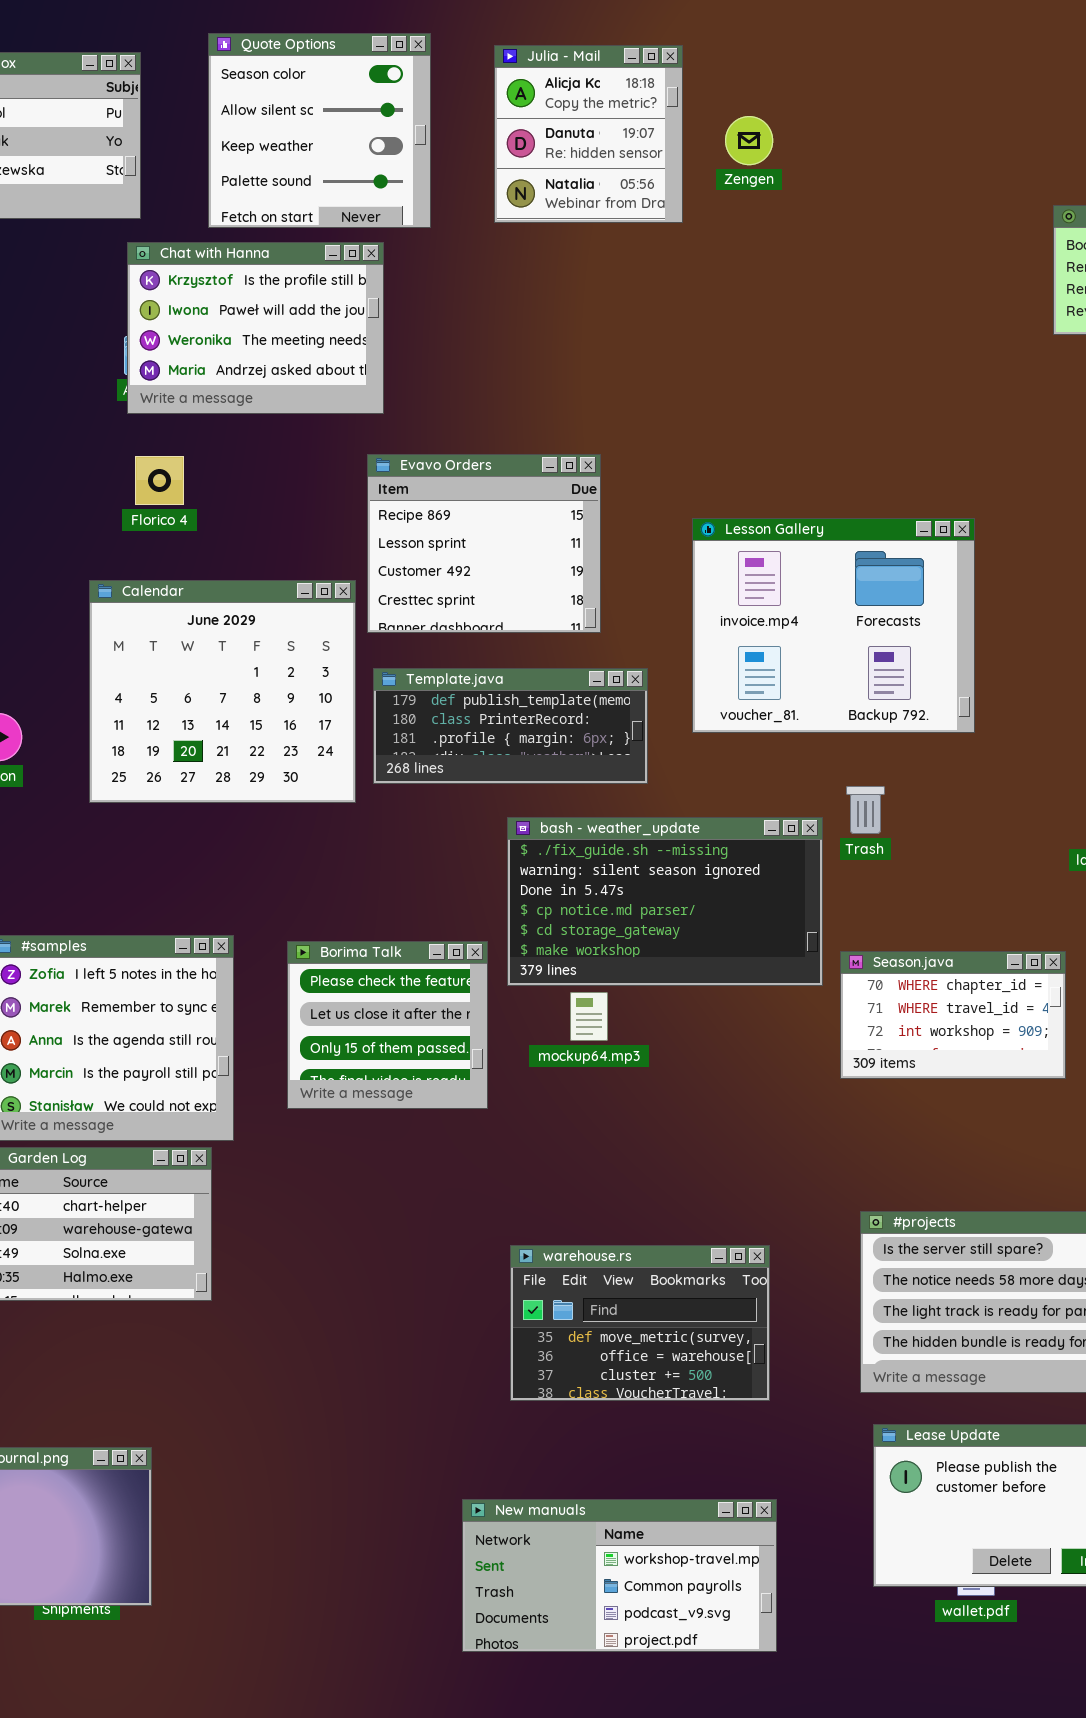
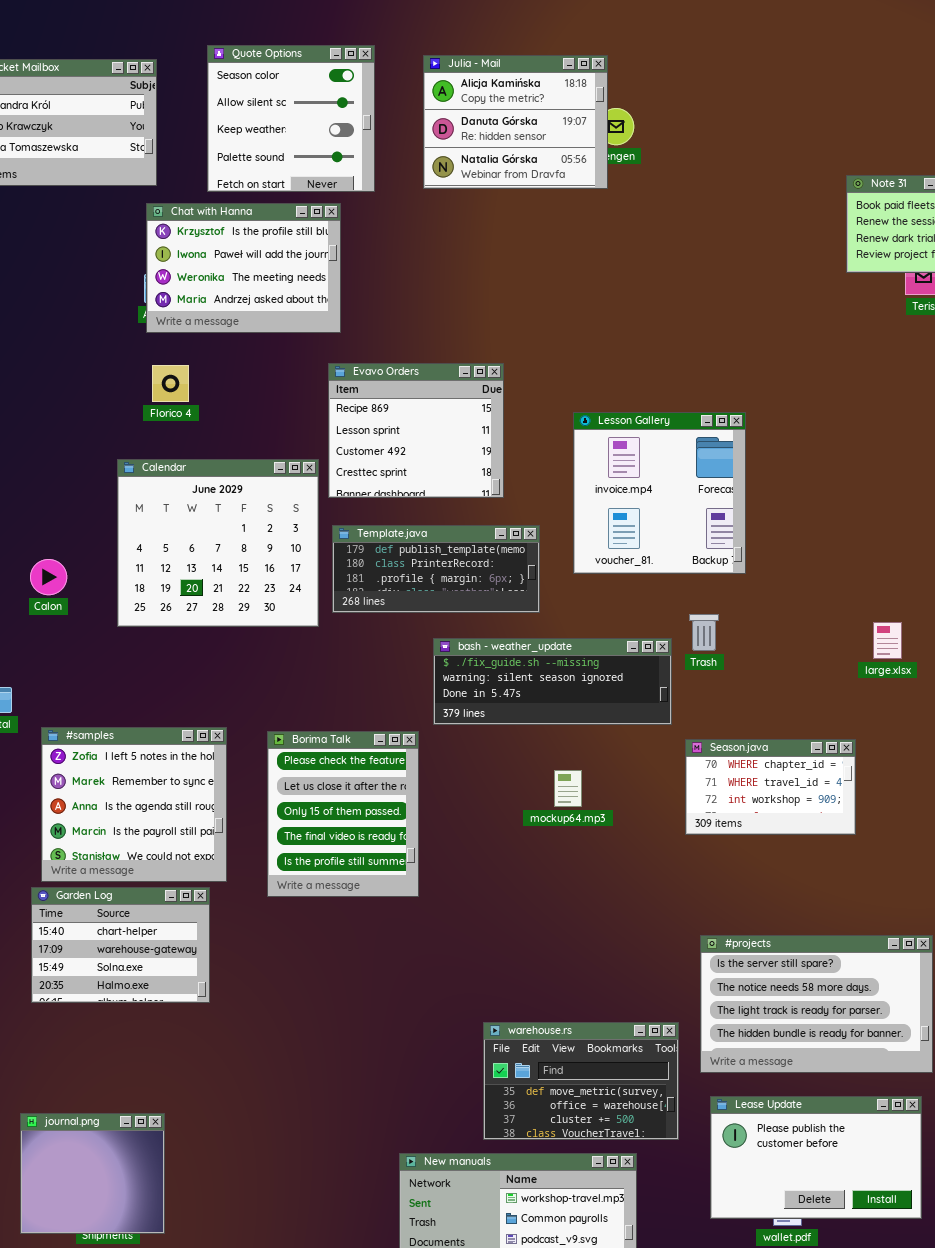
Julia - Mail: [494,45,683,223] -> [423,55,608,189], resized
Lesson Gallery: [692,518,975,733] -> [573,412,746,574], resized
bash - weather_update: [507,817,823,986] -> [433,638,672,725], resized
Borima Talk: [287,941,488,1109] -> [267,731,419,897], resized
mockup64.mp3: [570,992,608,1041] -> [554,770,582,807], moved
warehouse.rs: [510,1245,770,1401] -> [483,1022,679,1140], moved

